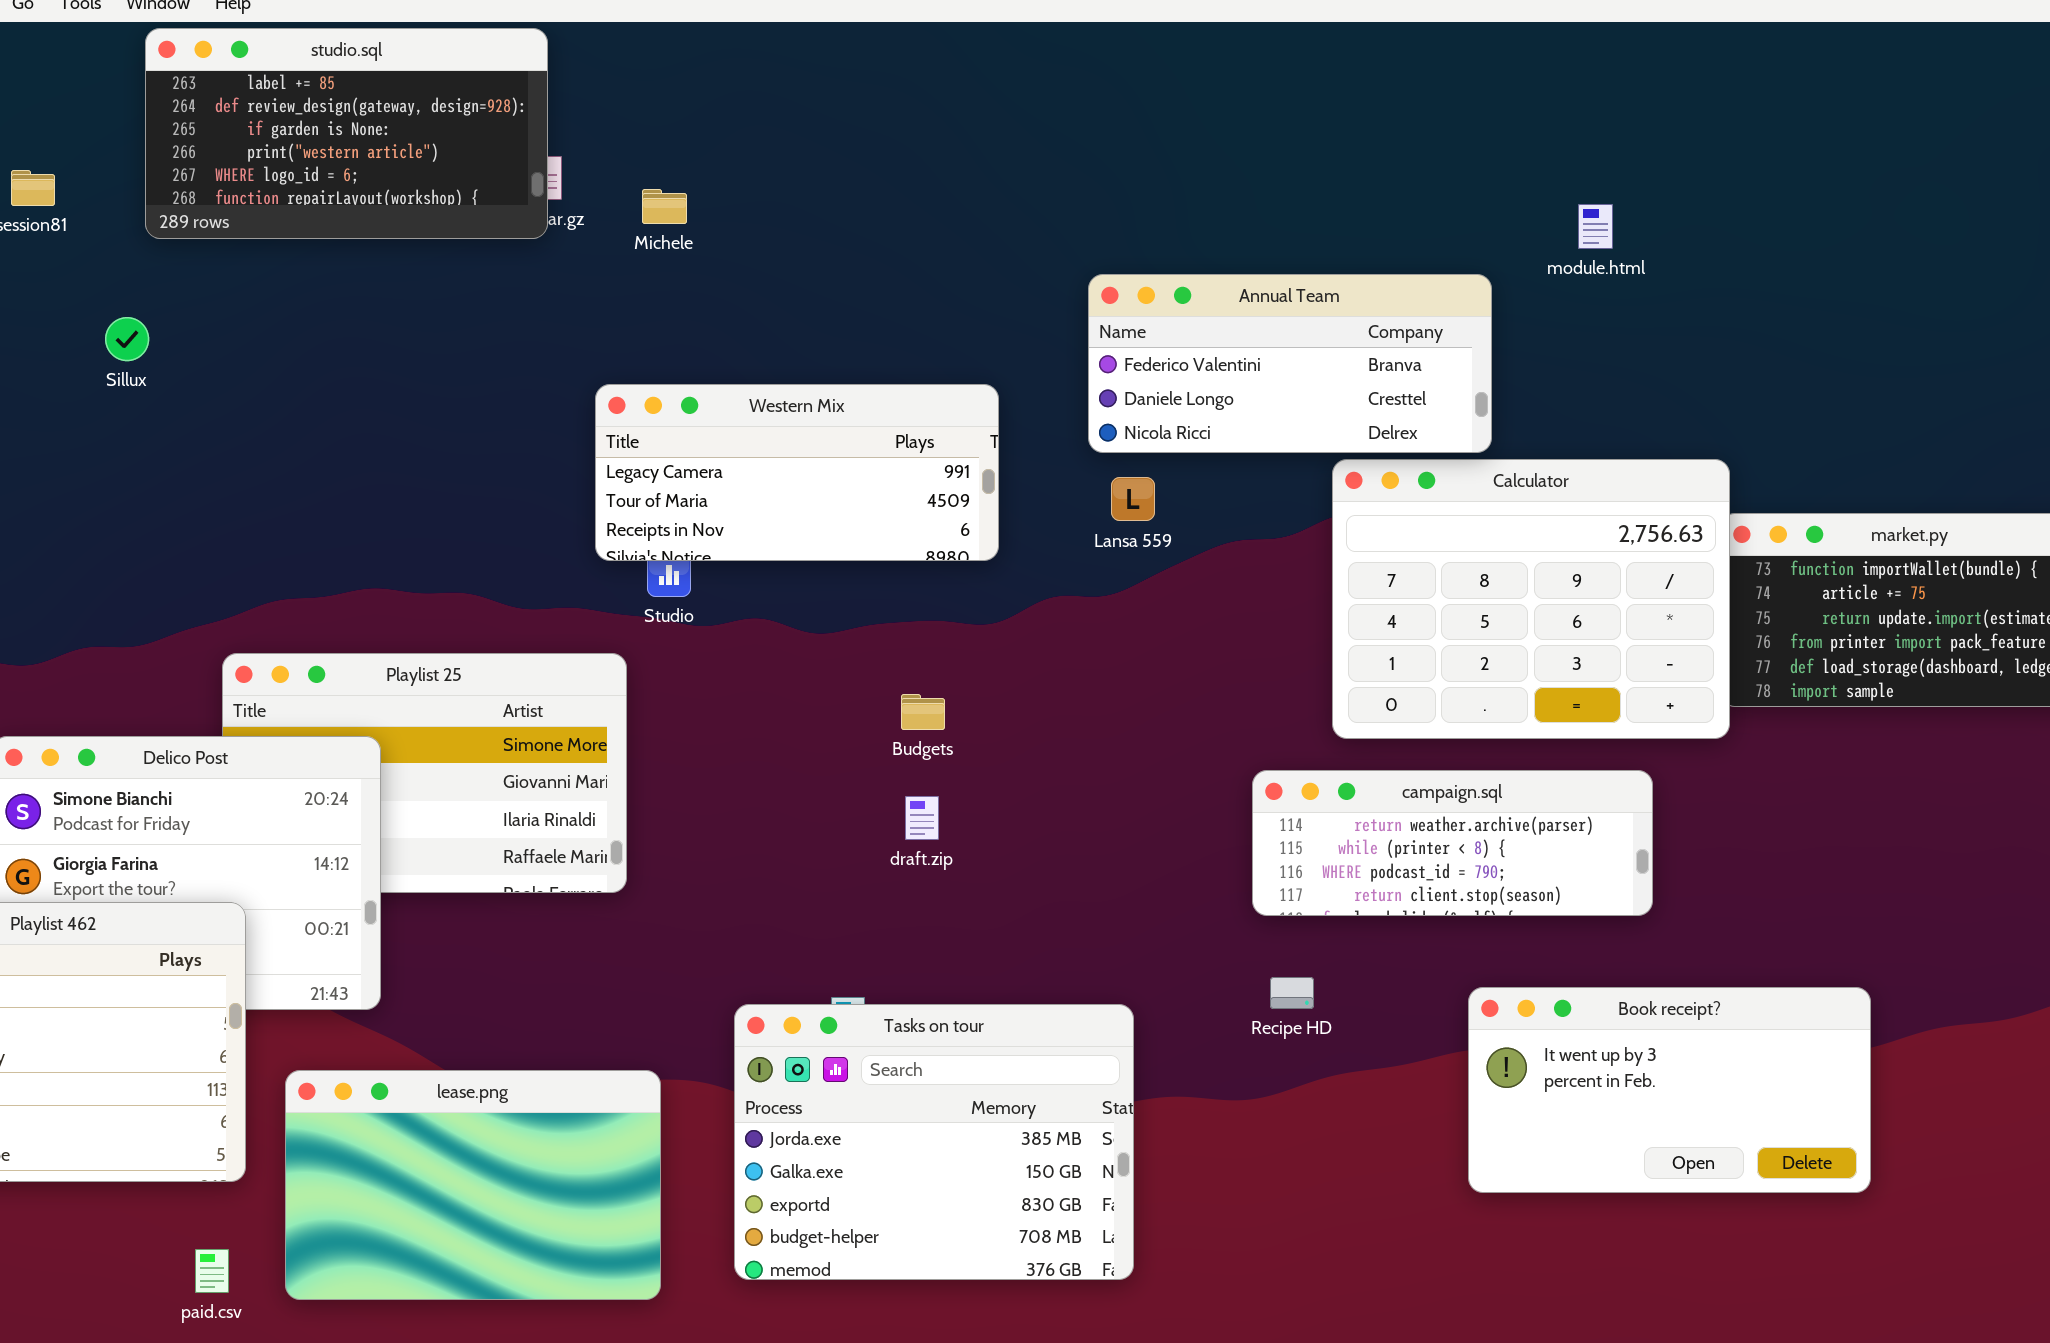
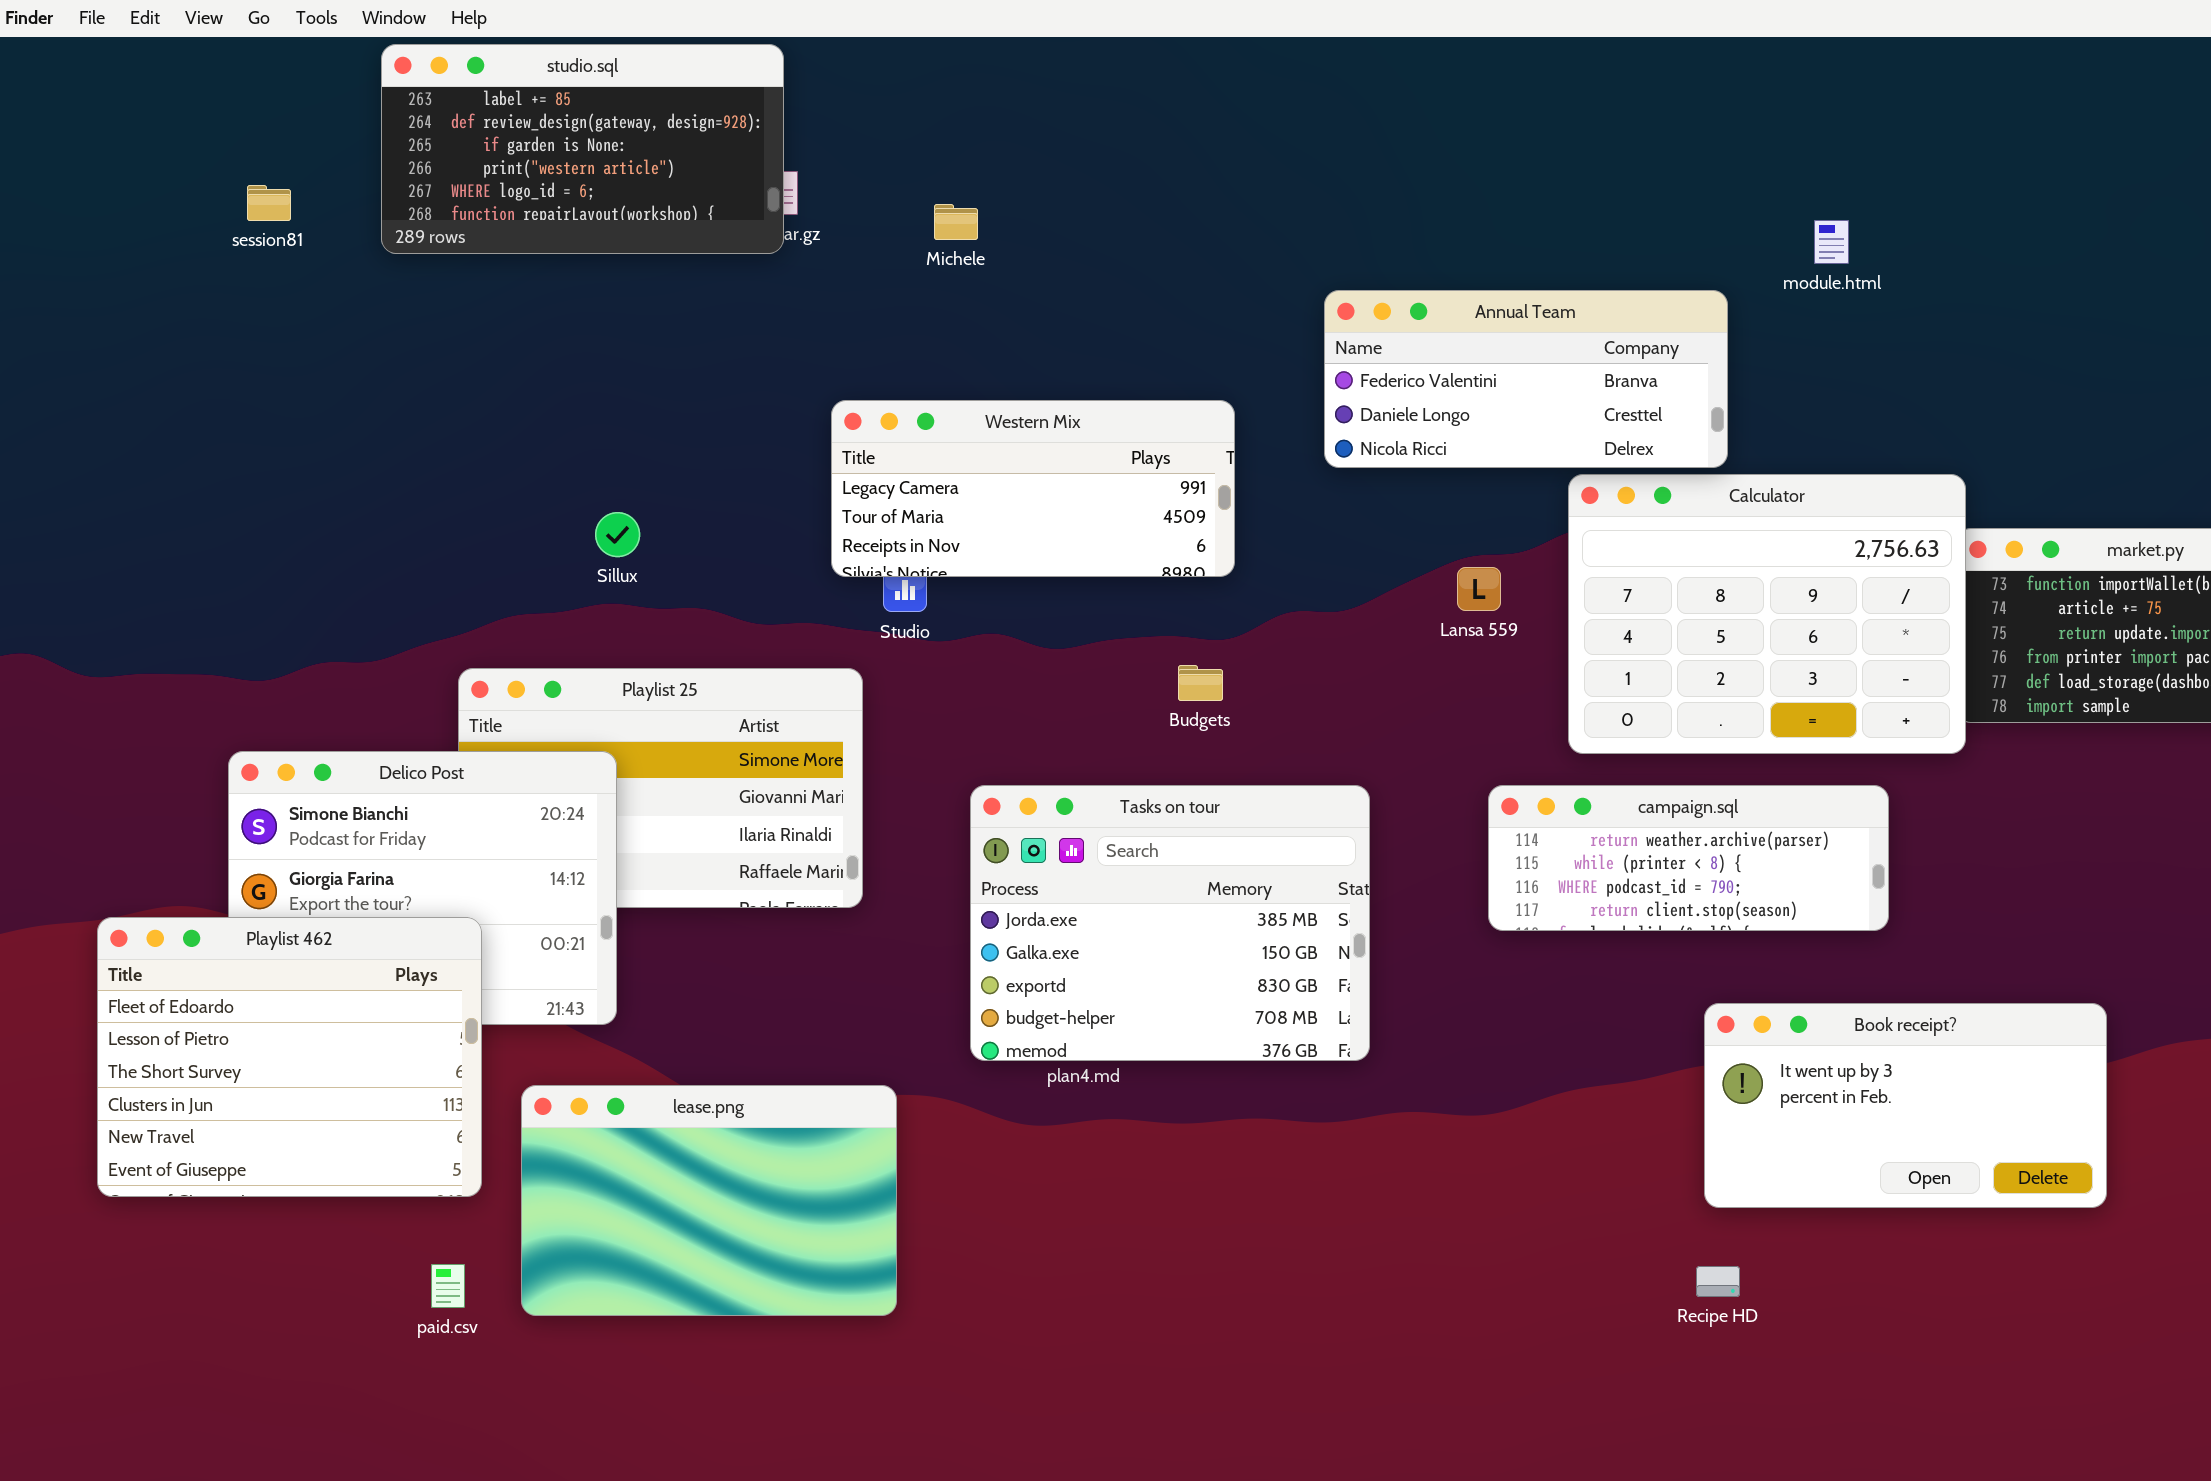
Michele: [642,189,687,224] -> [934,204,978,240], moved
Sillux: [105,317,149,361] -> [595,512,640,557], moved
Lansa 559: [1111,477,1155,521] -> [1457,567,1501,611], moved
Budgets: [901,694,945,730] -> [1178,665,1223,701], moved
Recipe HD: [1270,977,1314,1009] -> [1696,1266,1740,1297], moved
Tasks on tour: [734,1004,1134,1280] -> [970,785,1370,1061], moved

